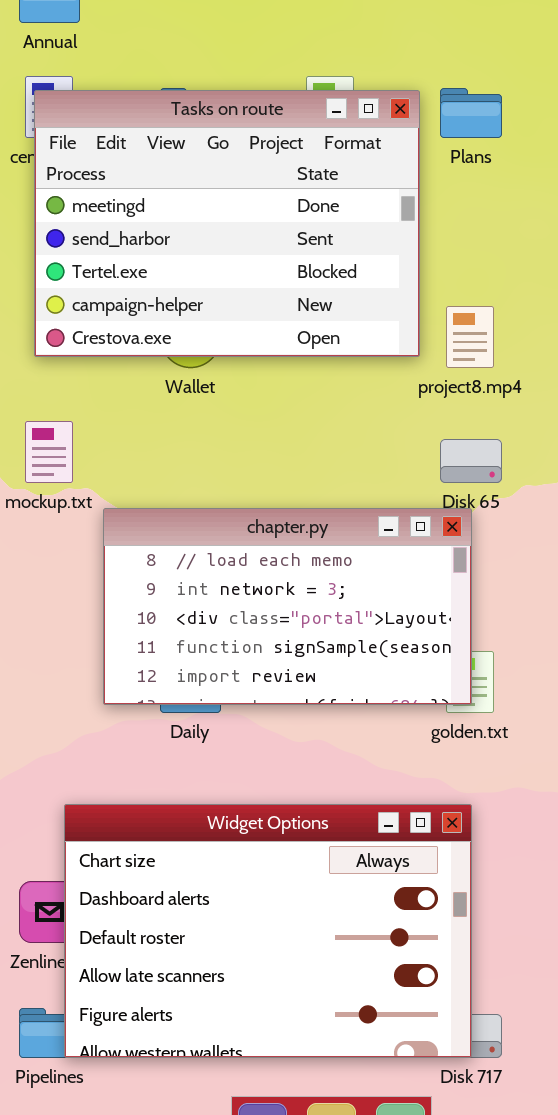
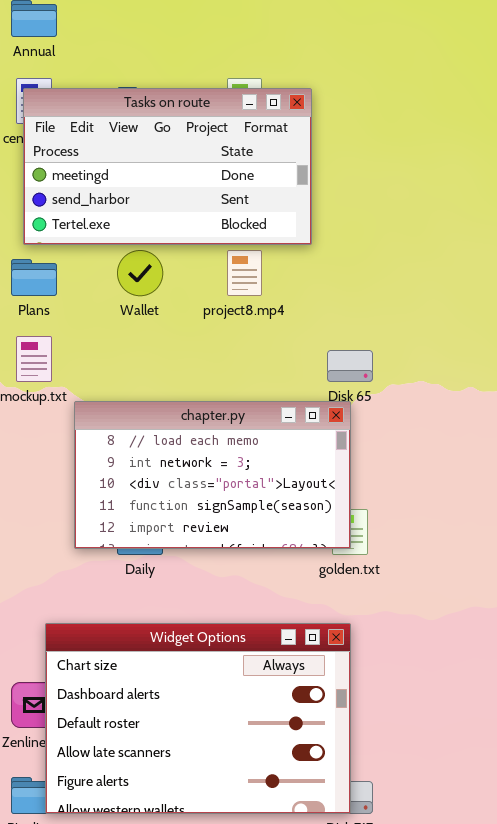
Plans: [440,88,502,138] -> [11,259,57,296], moved
Tasks on route: [34,90,420,357] -> [23,88,312,245], resized
project8.mp4: [446,306,494,368] -> [227,250,262,296], moved

